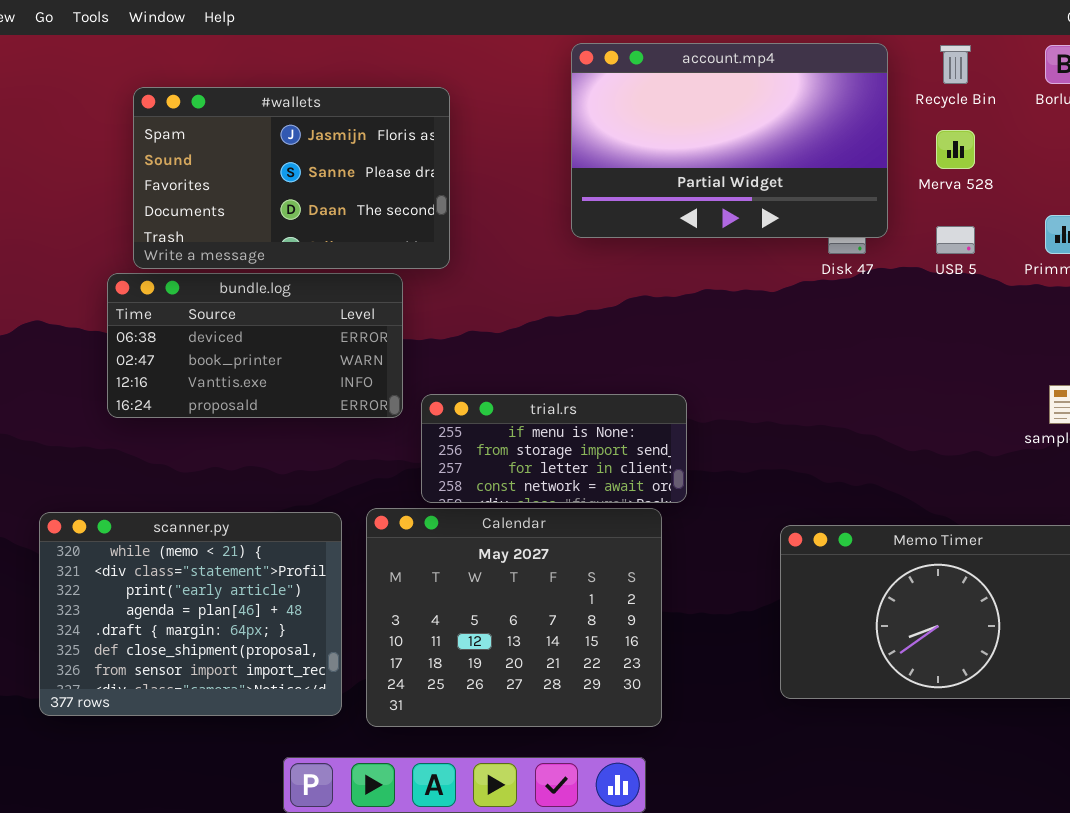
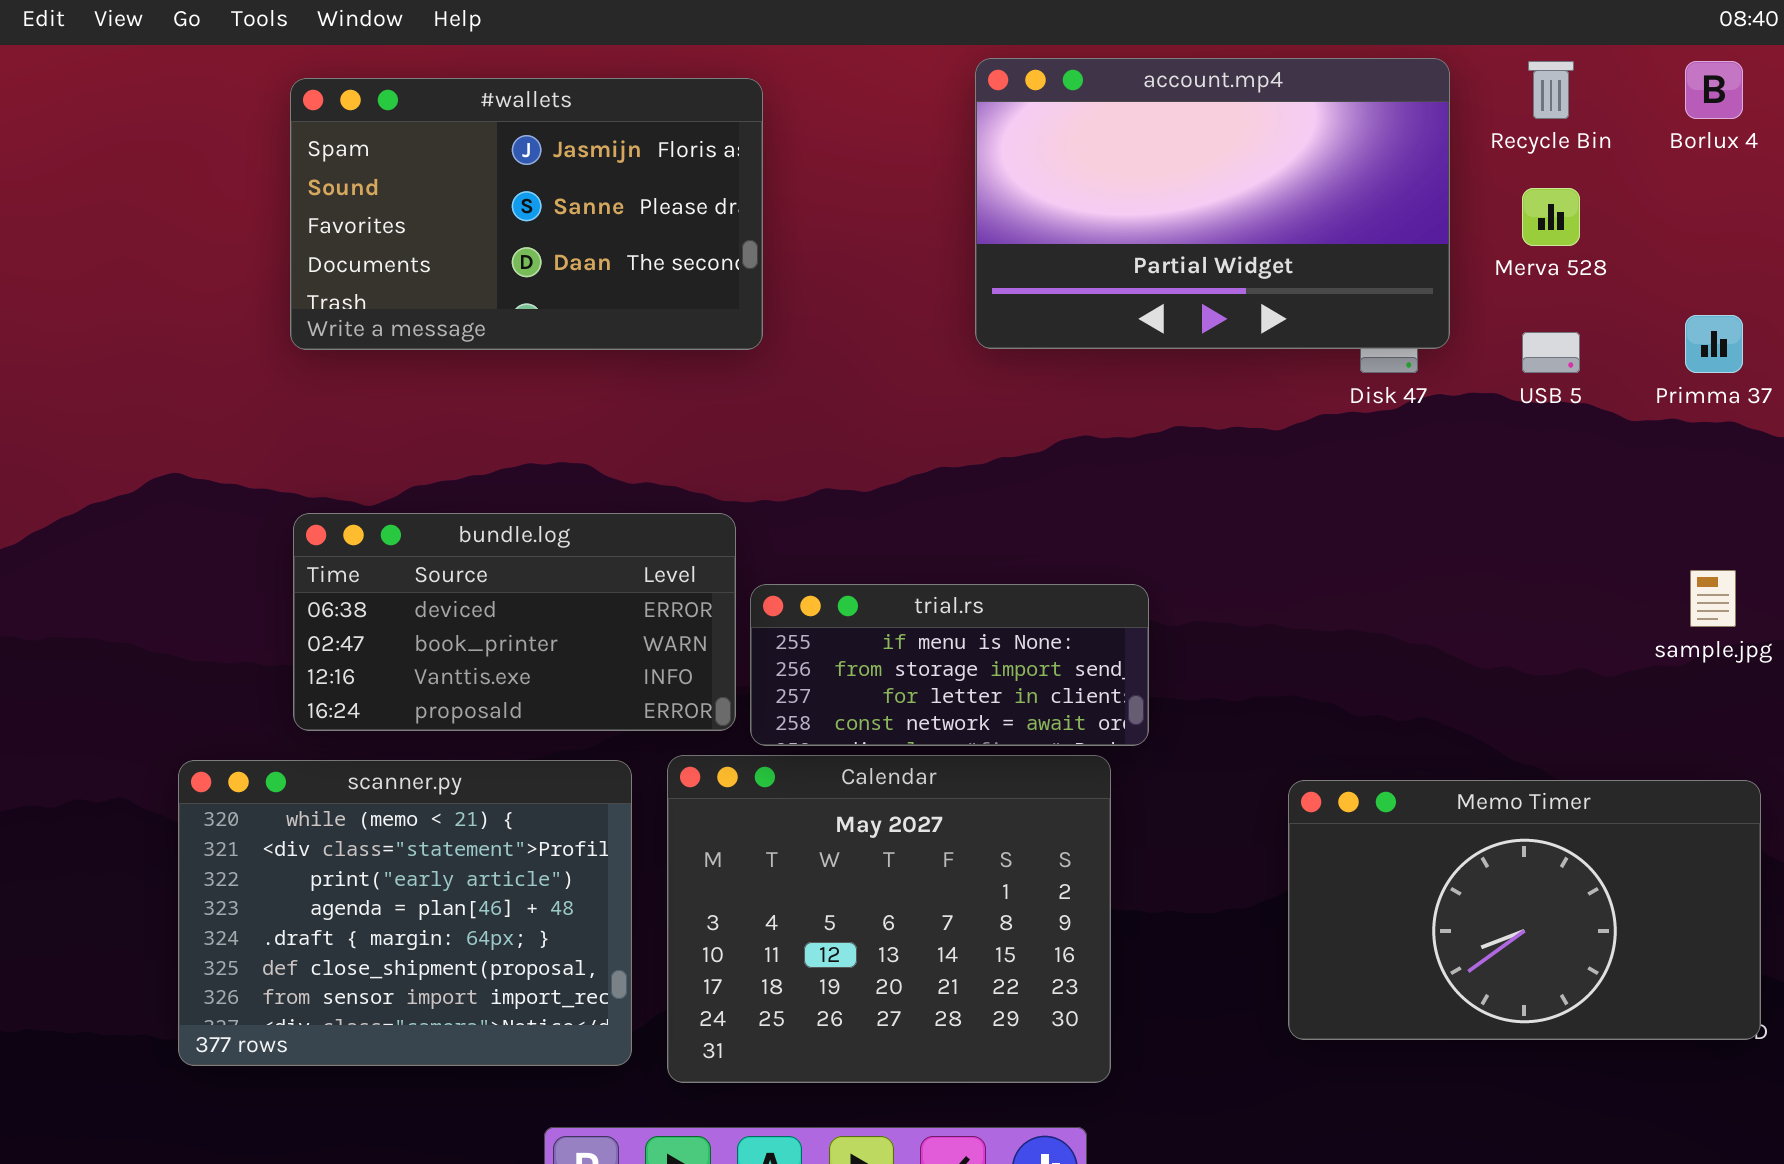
#wallets: [133,87,450,269] -> [290,78,763,350], moved
bundle.log: [107,273,403,418] -> [293,513,736,731], moved

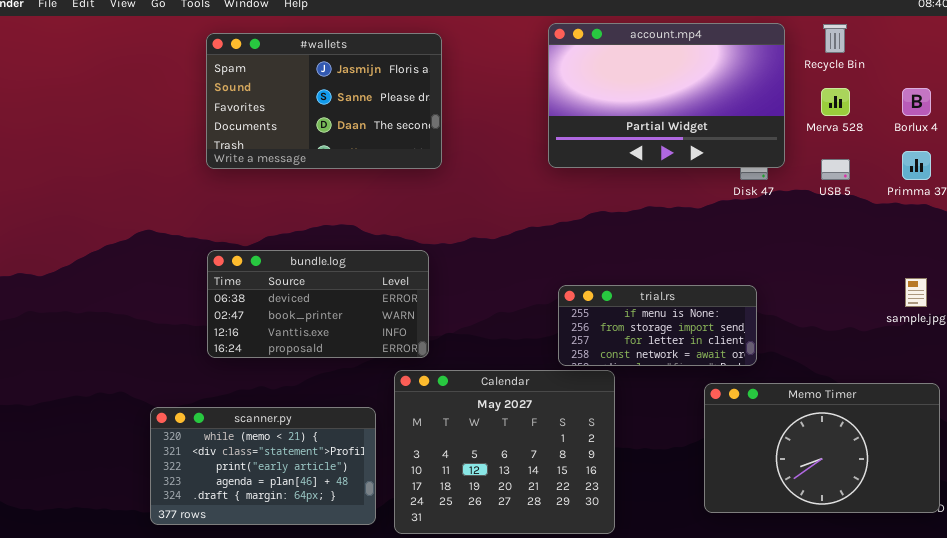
Borlux 4: [1685,61,1743,119] -> [902,88,931,116], moved
trial.rs: [750,584,1149,746] -> [558,285,757,366], moved
scanner.py: [178,760,632,1066] -> [150,407,376,525], resized

